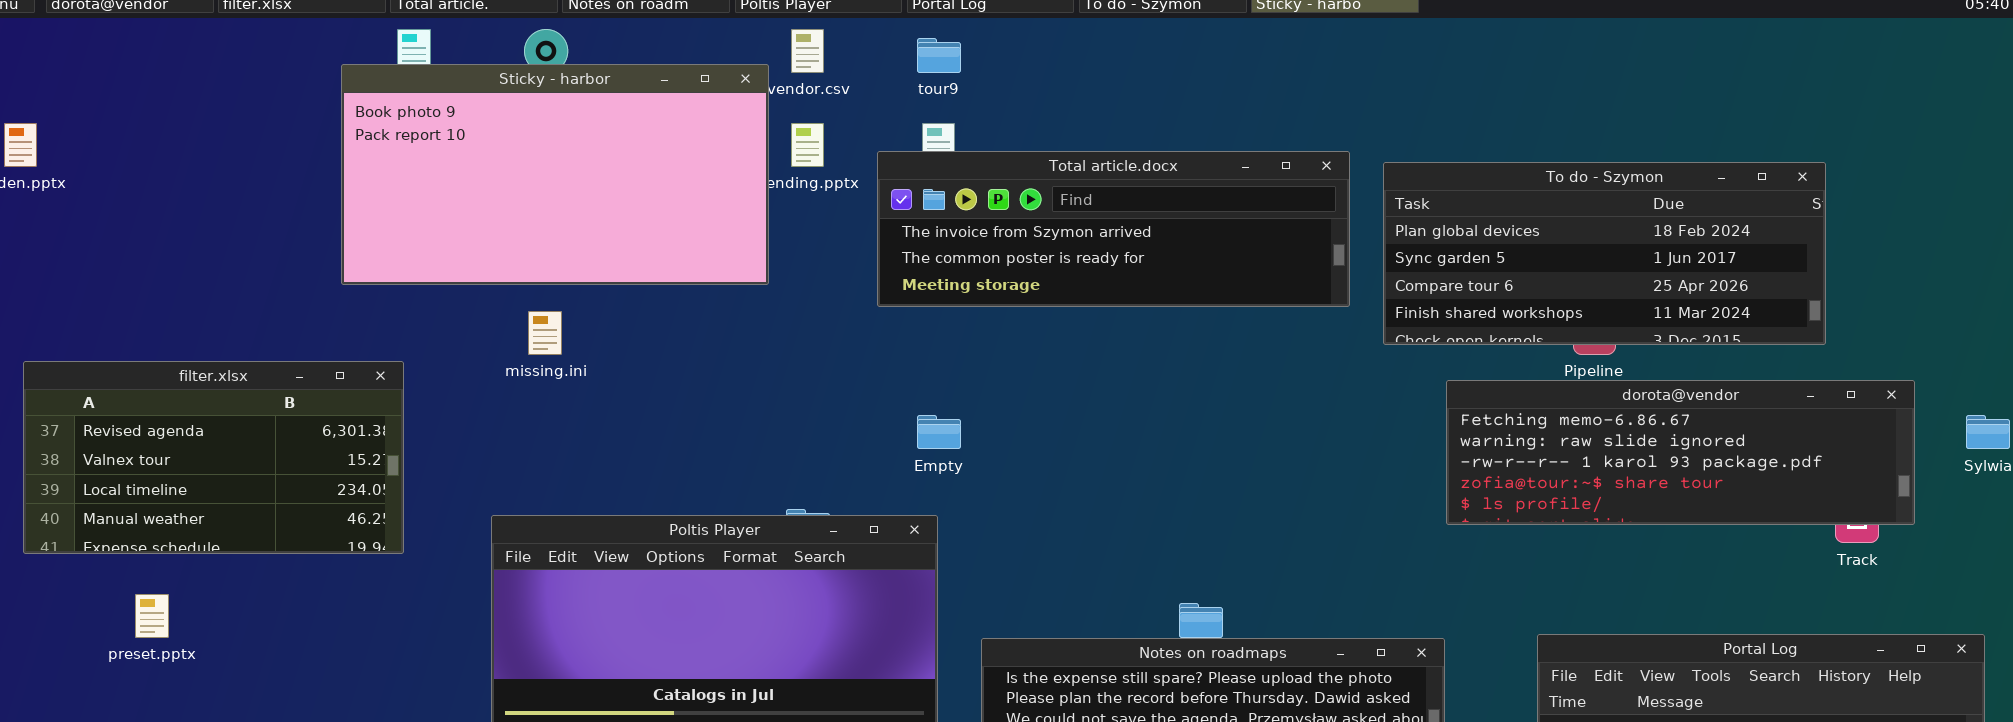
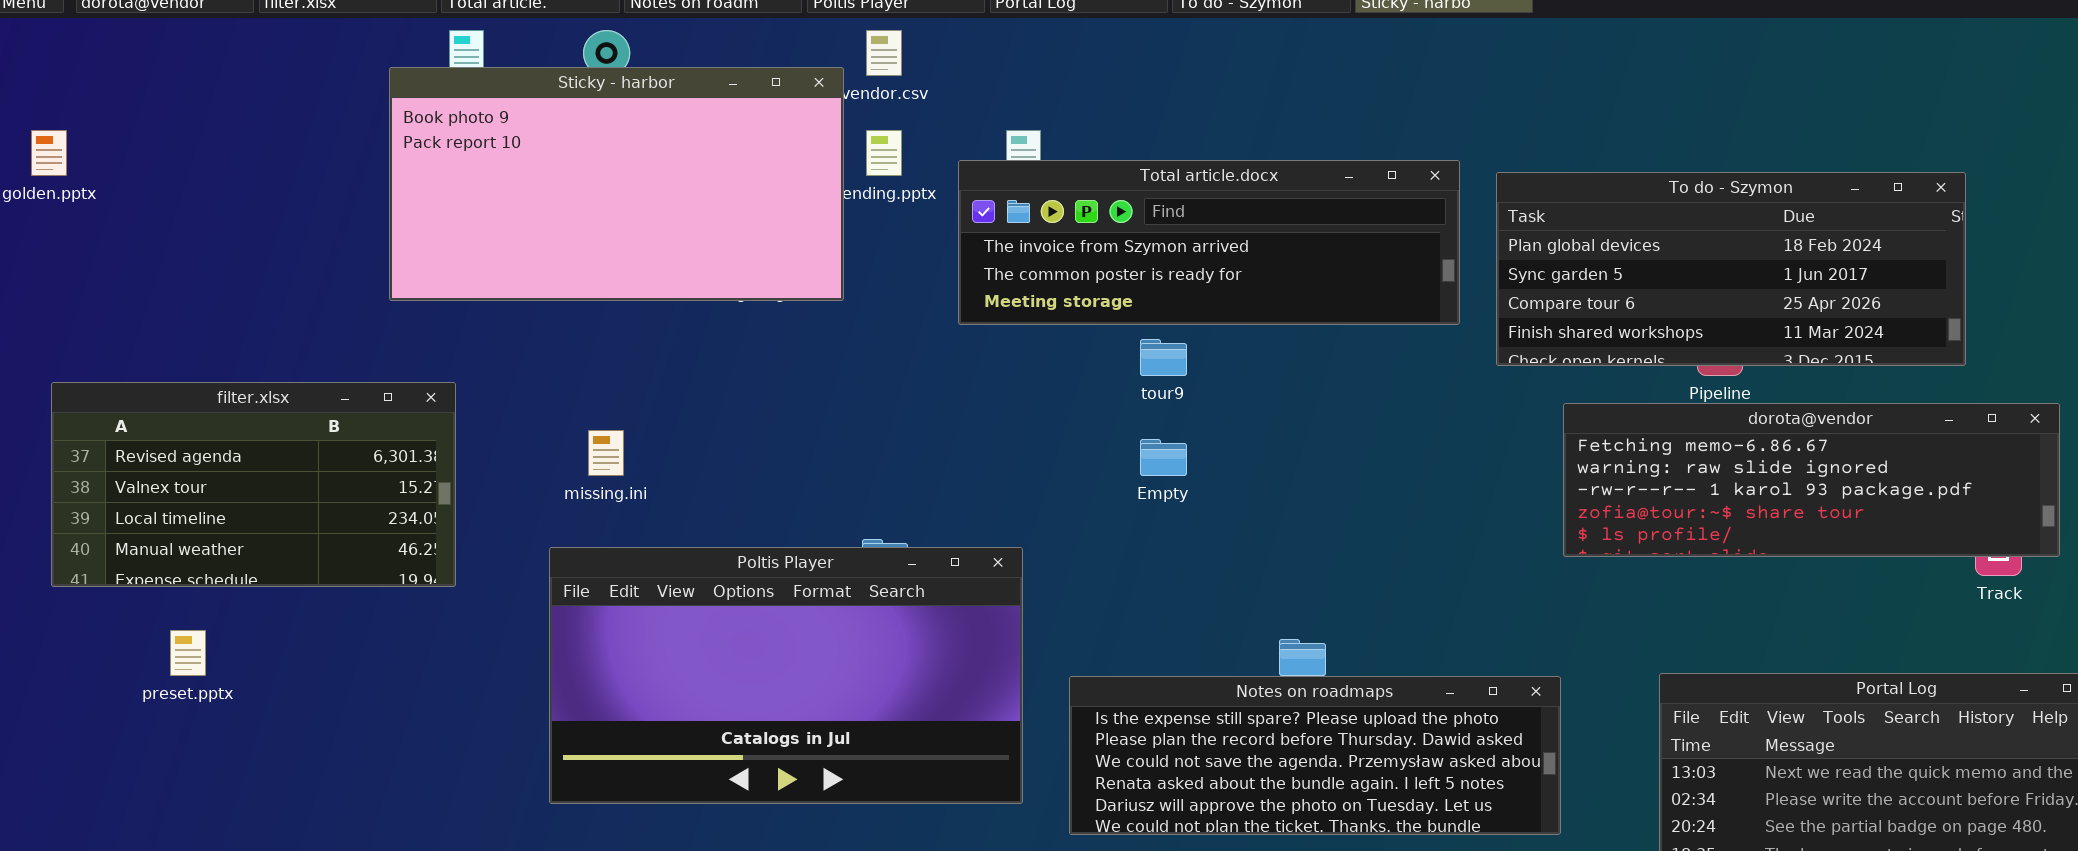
tour9: [917,38,961,73] -> [1140,339,1187,376], moved
missing.ini: [528,311,562,355] -> [588,430,624,476], moved
Empty: [917,415,961,449] -> [1140,439,1187,476], moved

